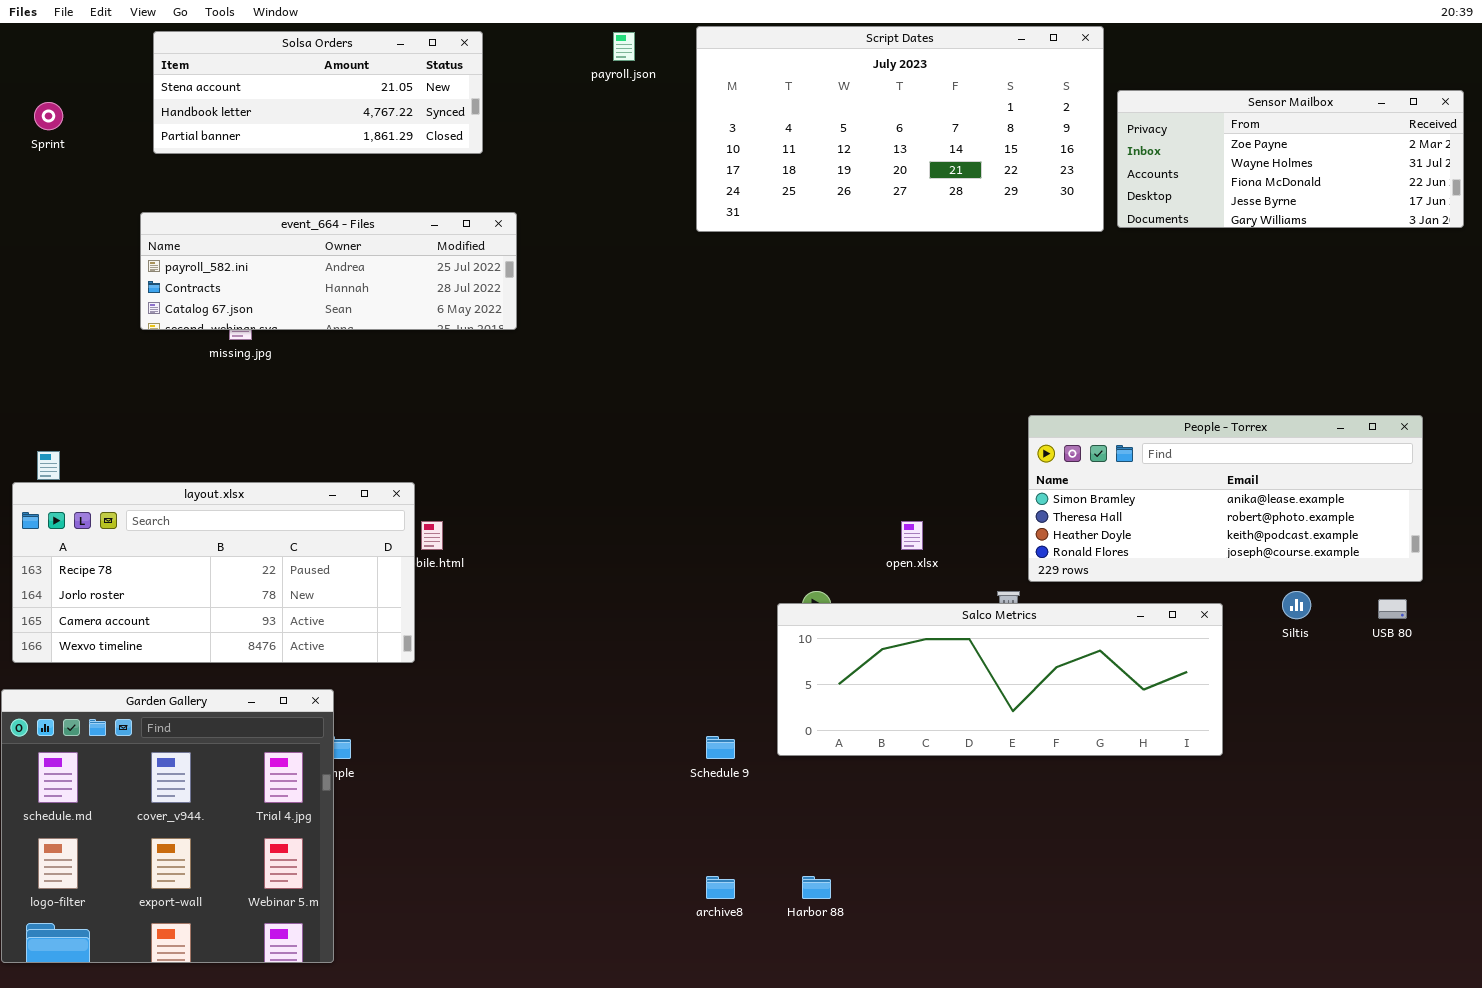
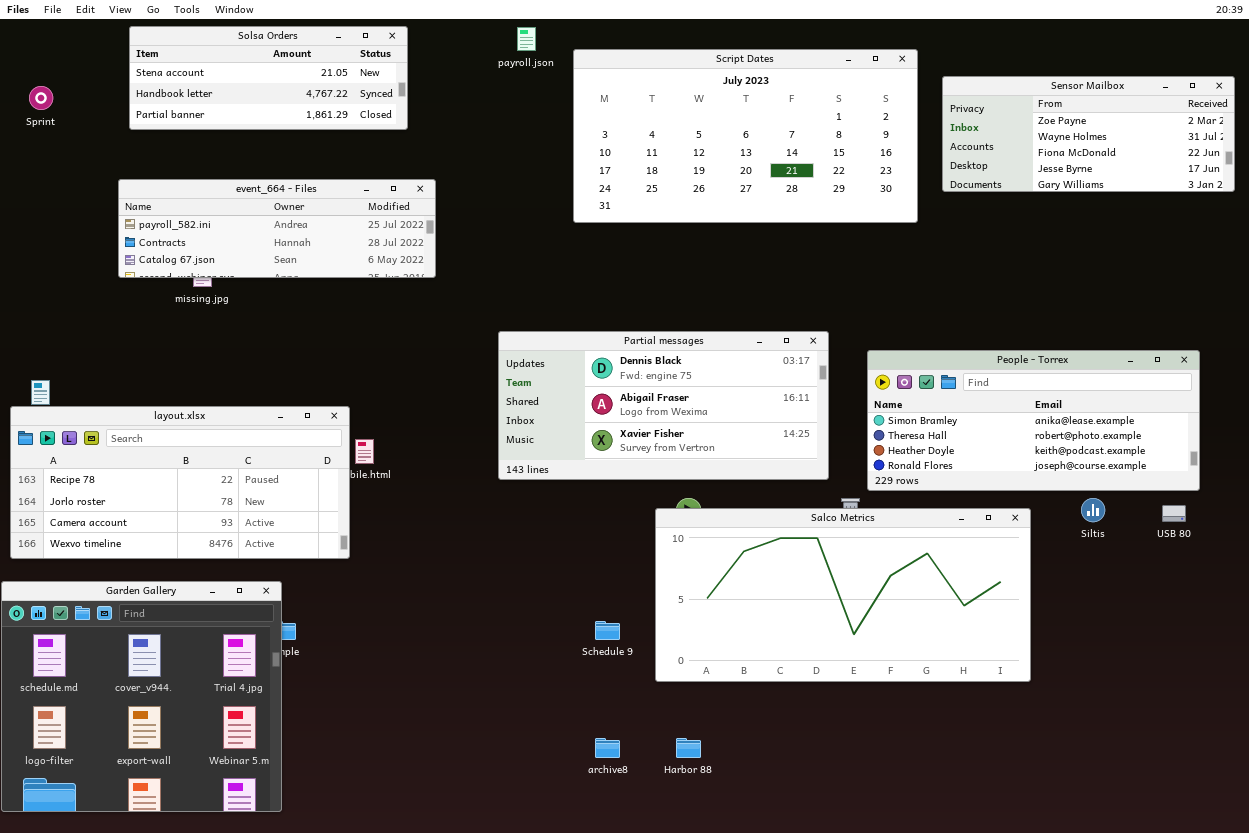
Script Dates: [696,26,1104,232] -> [573,49,918,223], moved
Partial messages: none -> [498,331,829,480], opened
Salco Metrics: [777,603,1223,756] -> [655,508,1031,682], resized

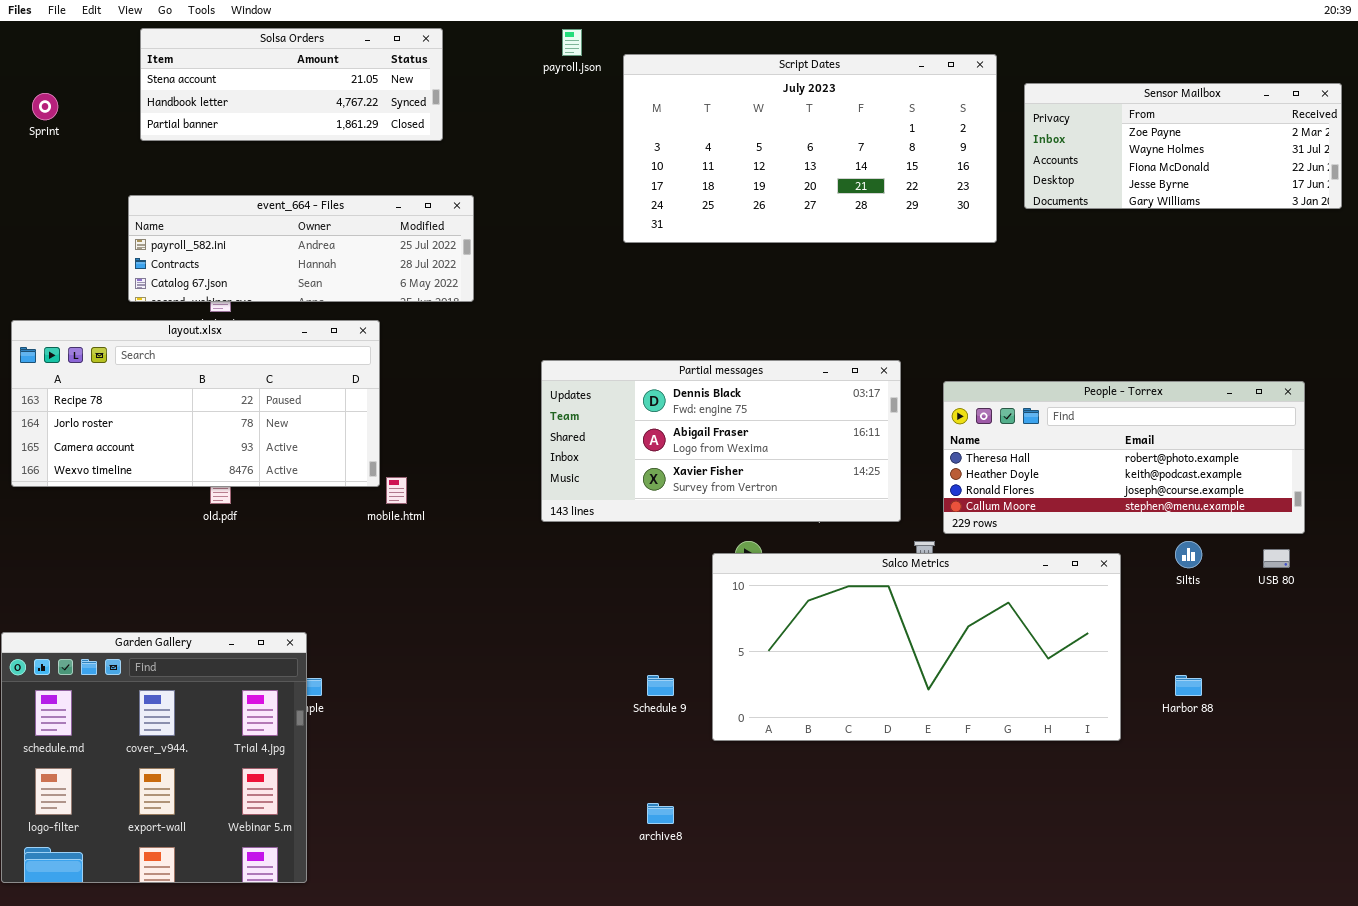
People - Torrex: [867,350,1200,491] -> [943,381,1305,534], scrolled down 1 row
layout.xlsx: [10,406,350,559] -> [11,320,380,487], moved
Harbor 88: [676,738,701,758] -> [1175,675,1202,696], moved

